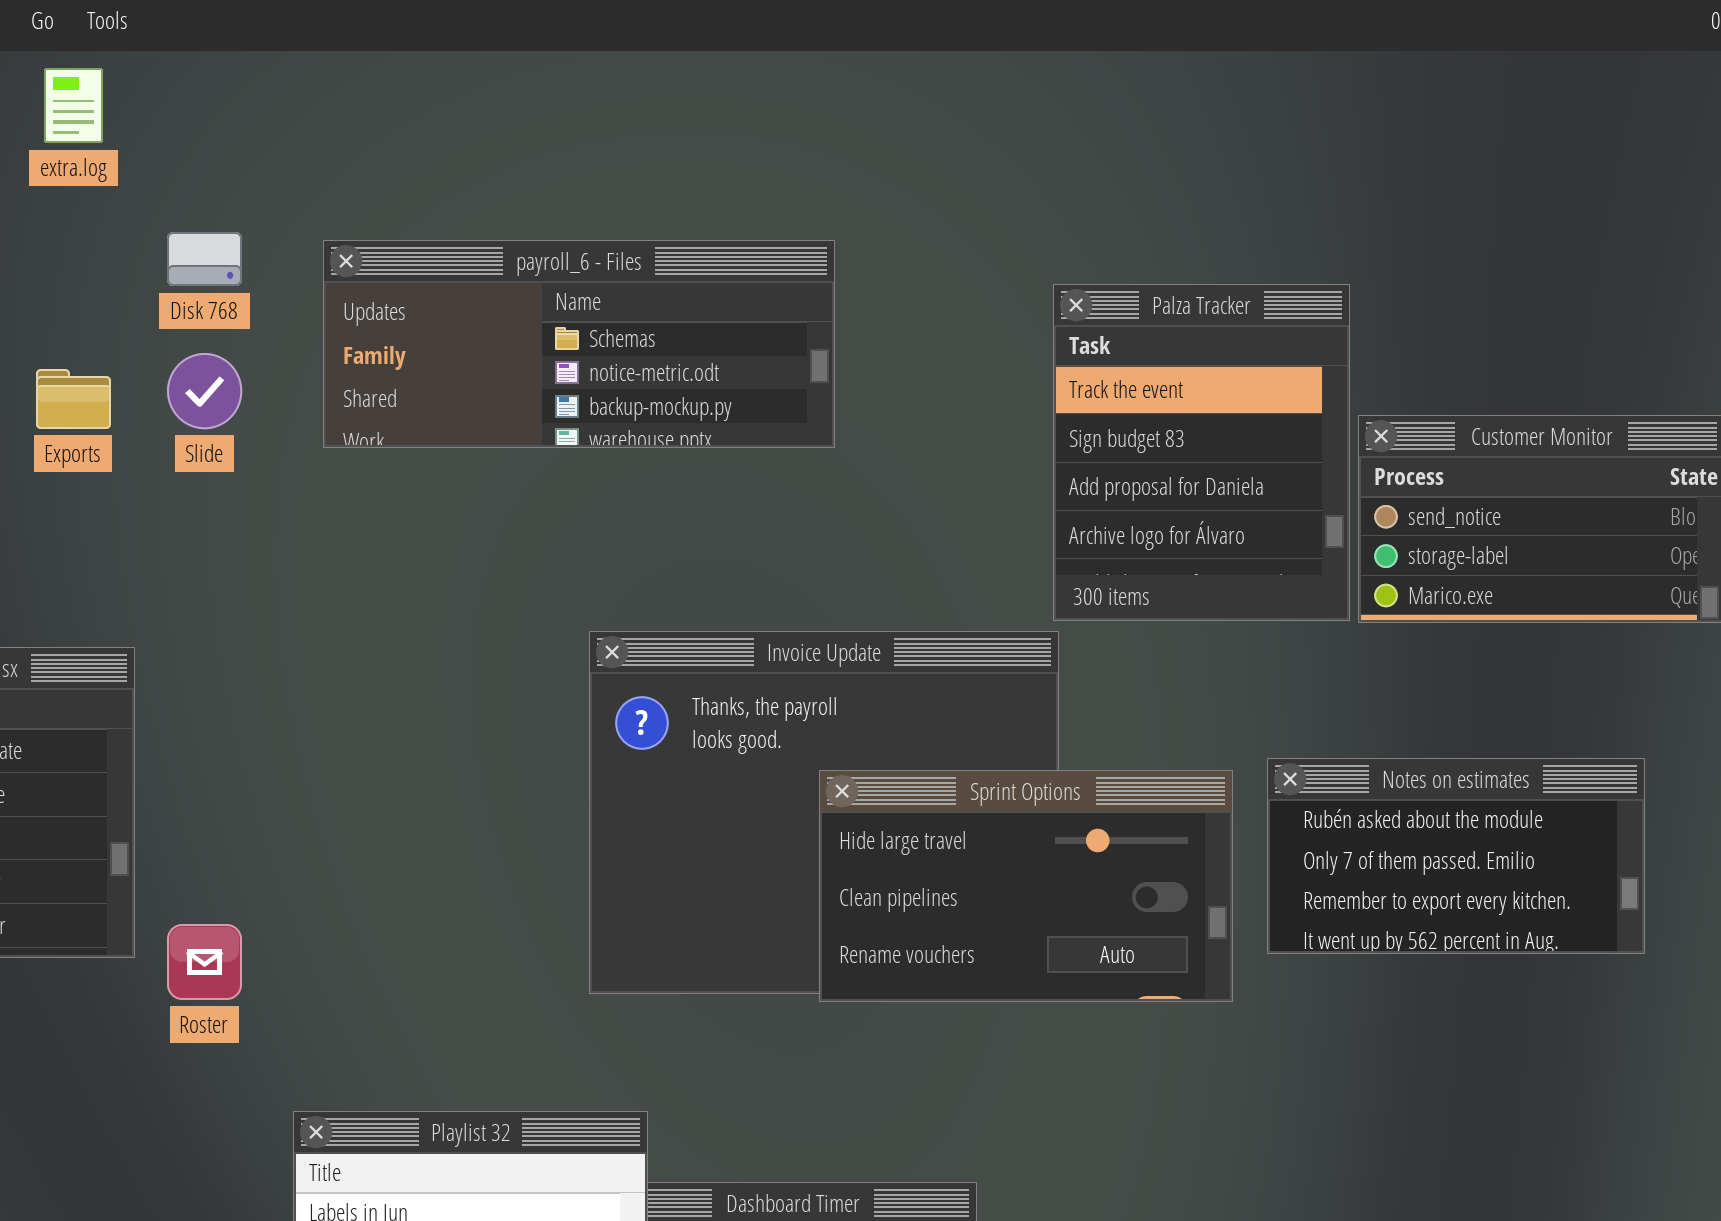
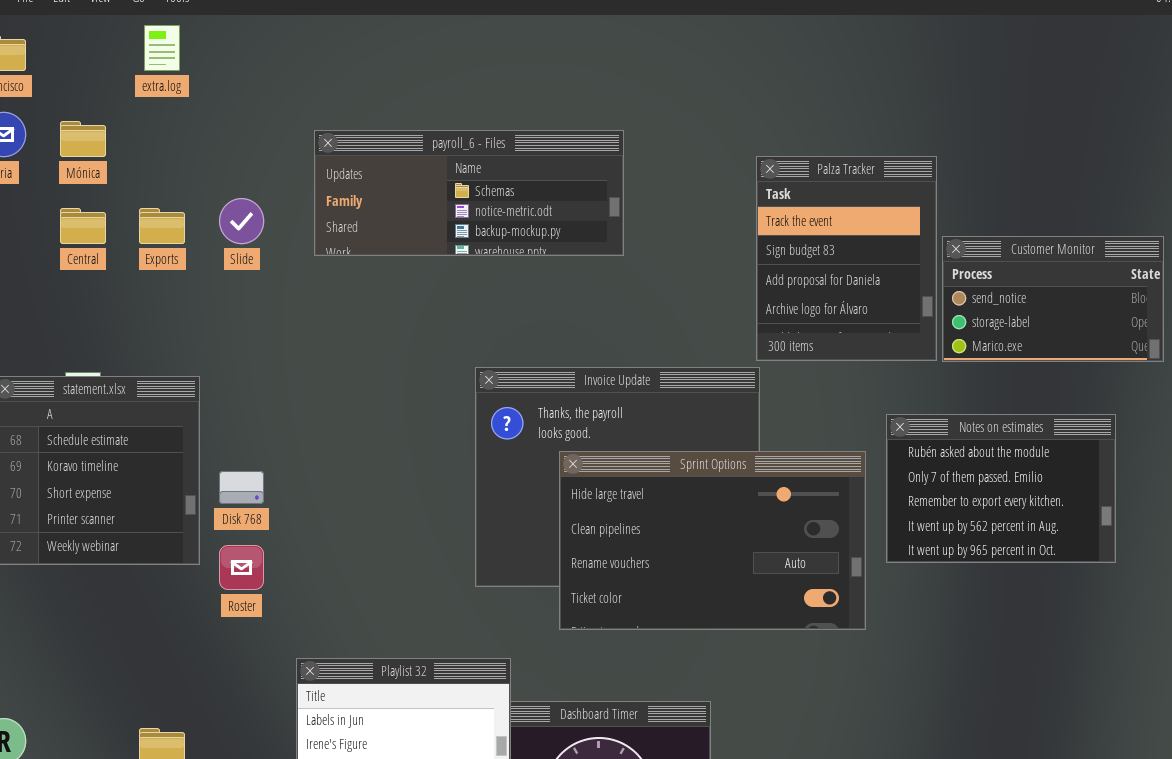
Disk 768: [167,232,242,286] -> [219,471,264,504], moved
Notes on estimates: [1267,758,1645,954] -> [886,414,1116,563], resized
Sprint Options: [819,770,1233,1002] -> [559,451,866,630], resized

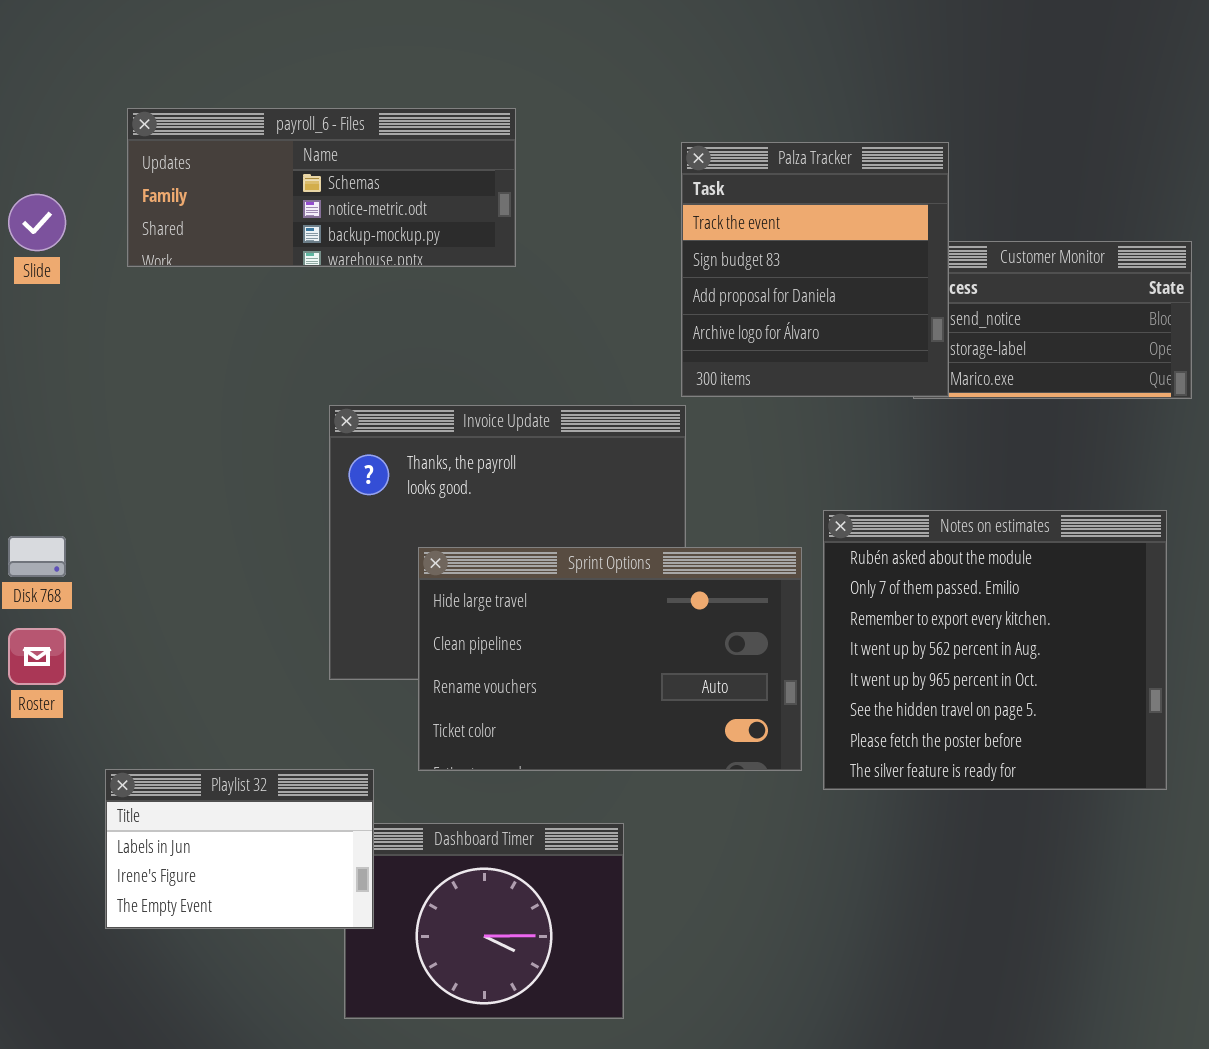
Palza Tracker: [756,156,937,361] -> [681,142,949,397], resized
Notes on estimates: [886,414,1116,563] -> [823,510,1167,790], moved, resized
Sprint Options: [559,451,866,630] -> [418,547,802,771], moved

